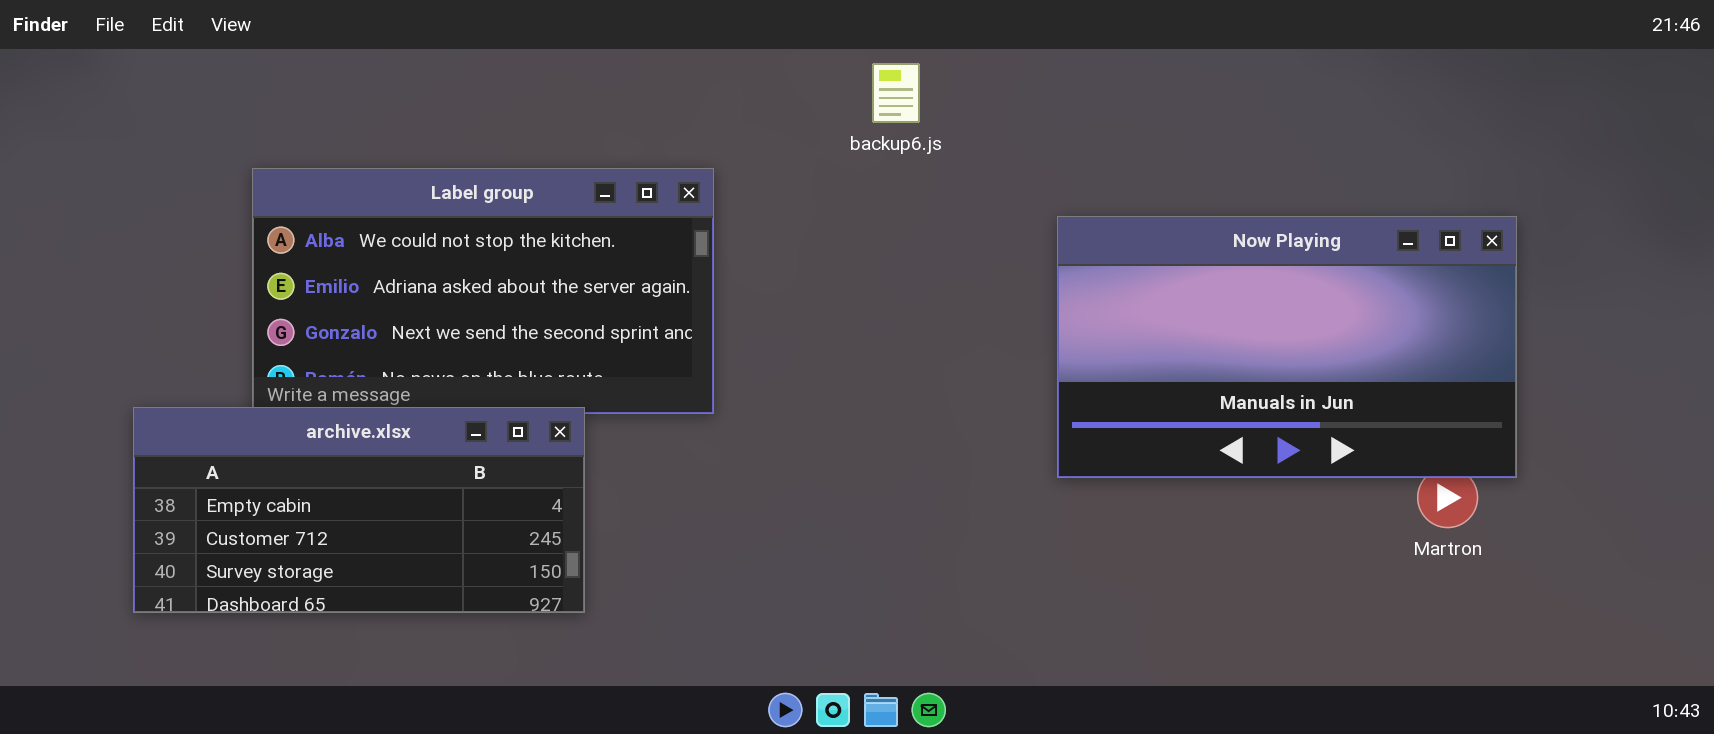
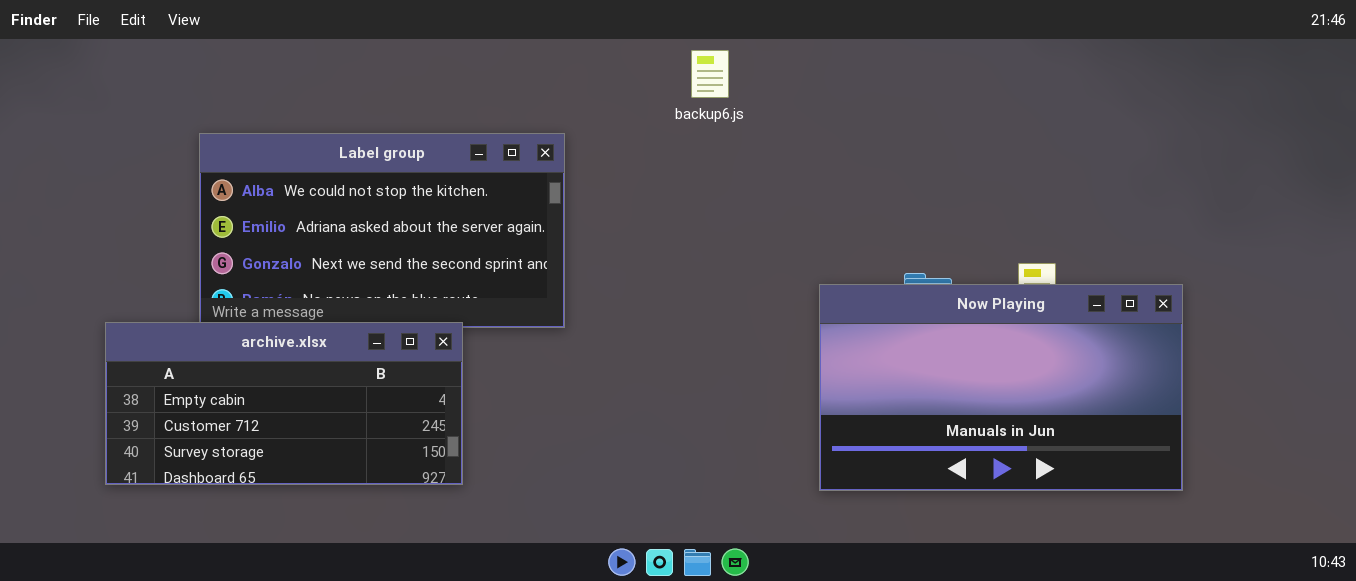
Now Playing: [1057,216,1517,478] -> [819,284,1183,491], moved

